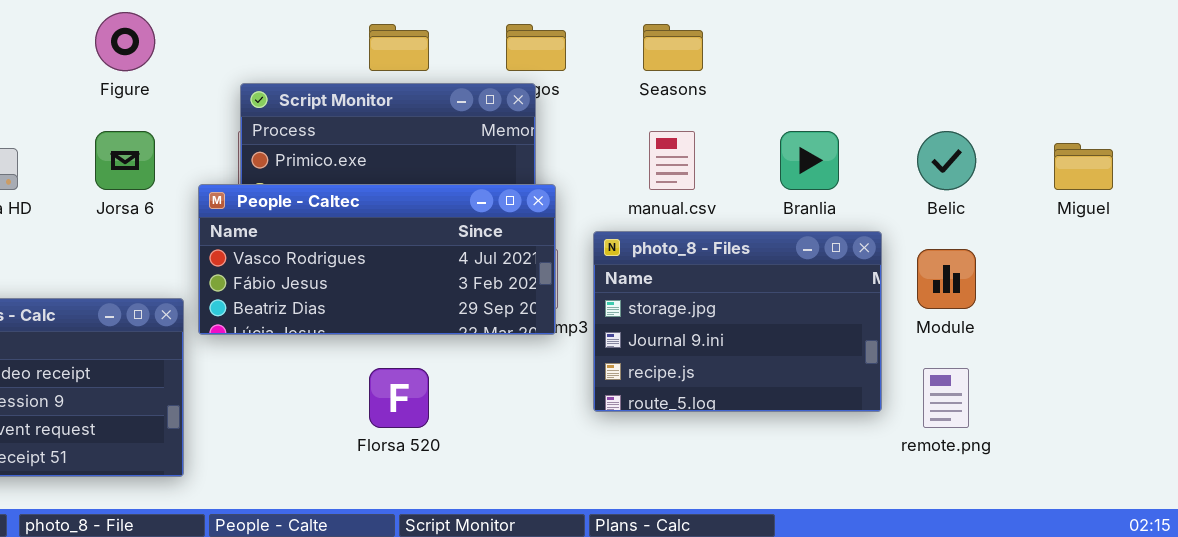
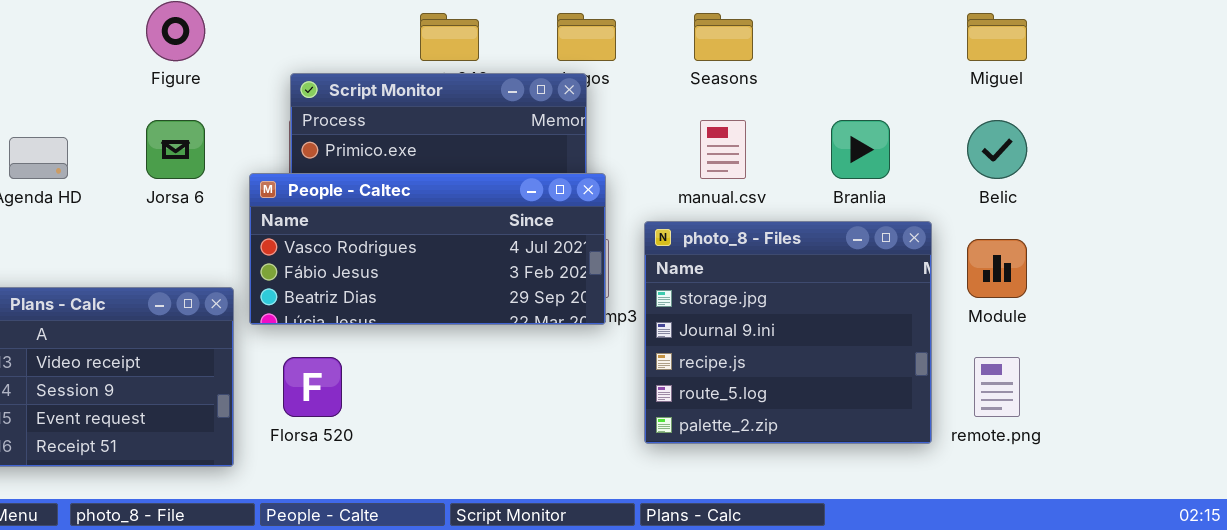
Miguel: [1054,143,1113,190] -> [967,13,1027,61], moved
photo_8 - Files: [593,231,882,412] -> [644,221,932,444], resized
Florsa 520: [369,368,429,428] -> [283,357,342,417], moved

